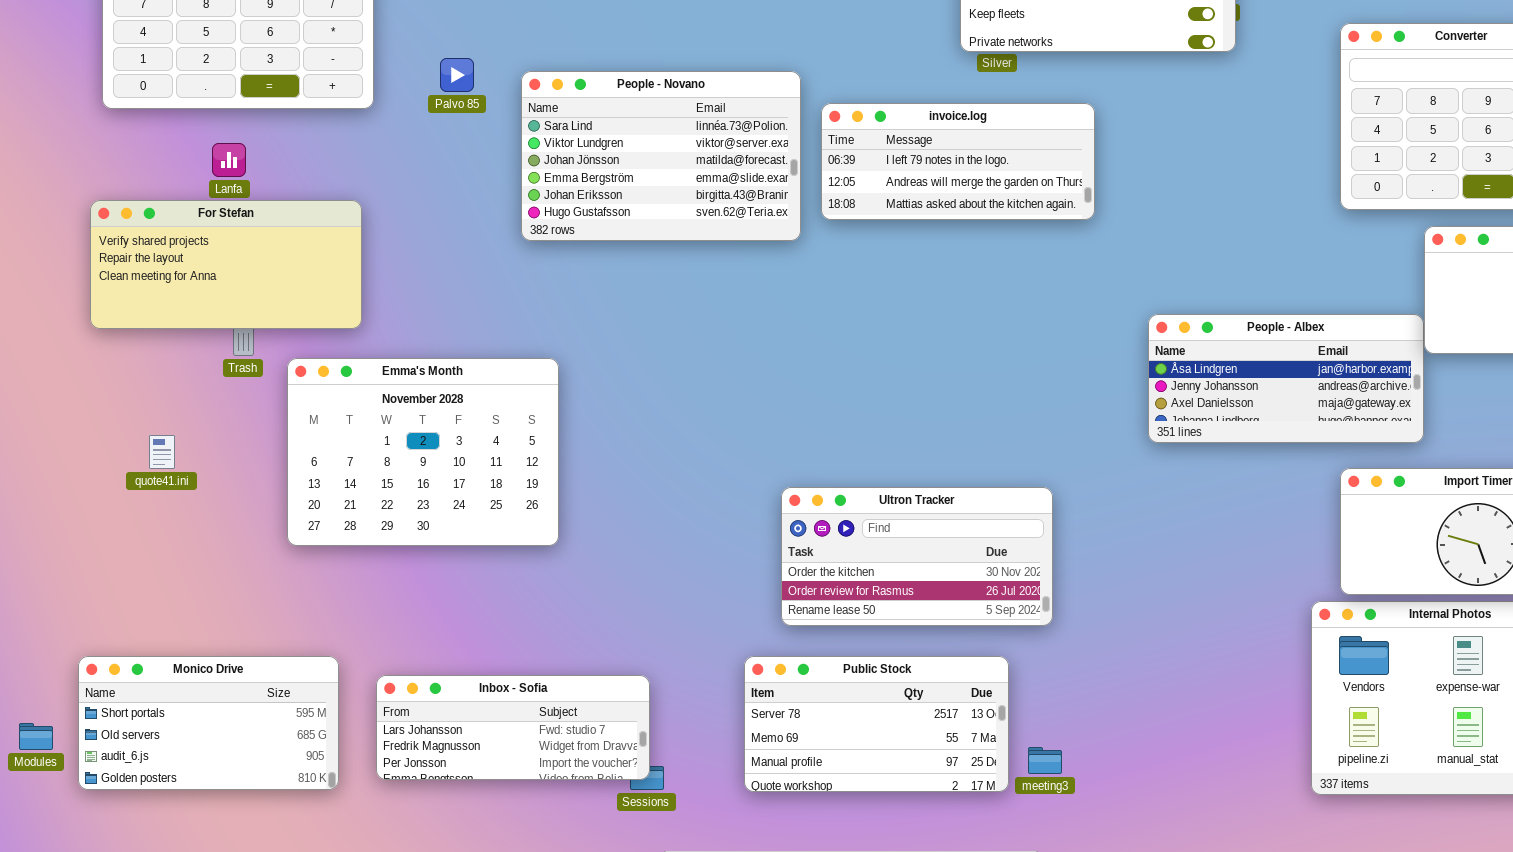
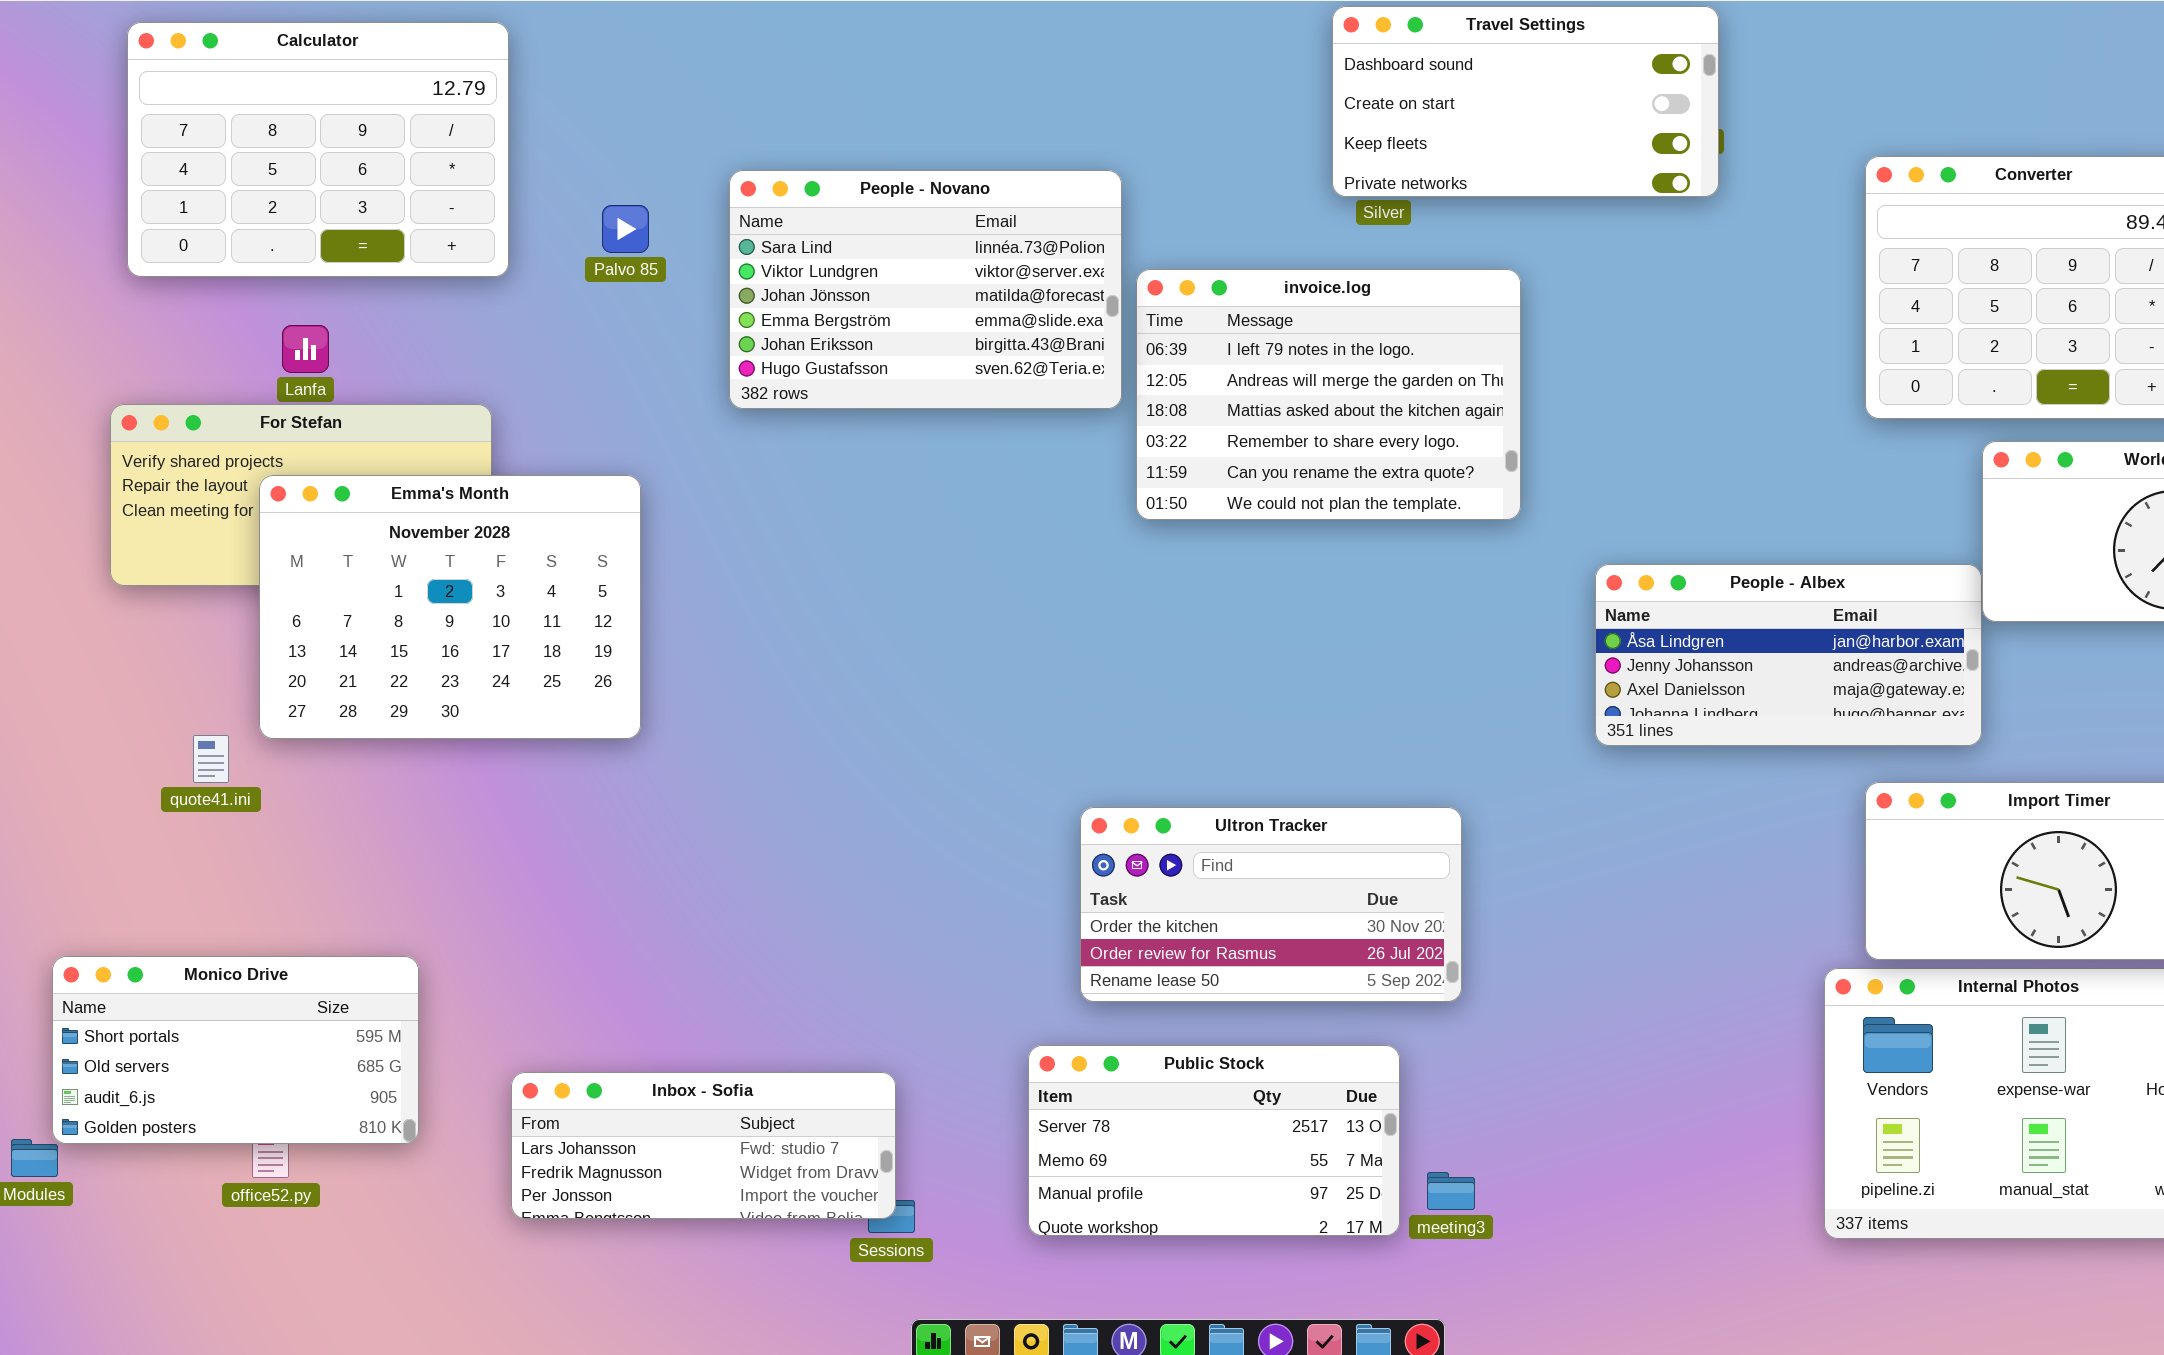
People - Novano: [521,71,801,241] -> [729,170,1122,409], moved
invoice.log: [821,103,1095,220] -> [1136,269,1521,520], resized
Emma's Month: [287,358,559,546] -> [259,475,641,739], moved
Monico Drive: [78,656,339,790] -> [52,956,419,1144], moved

